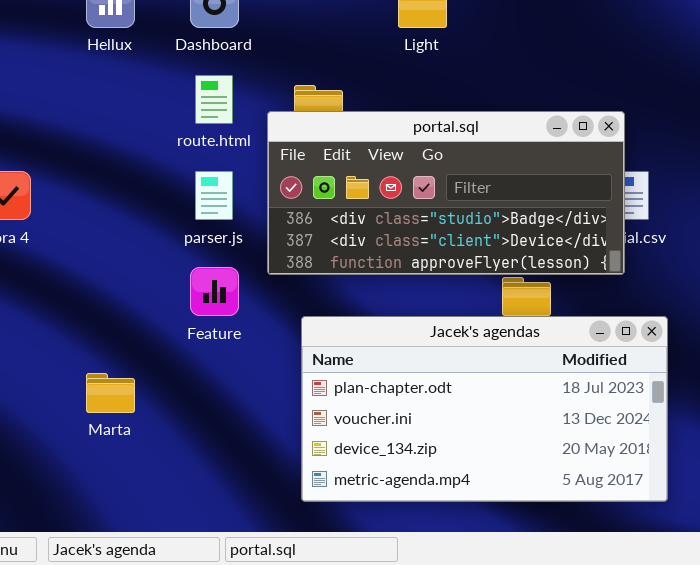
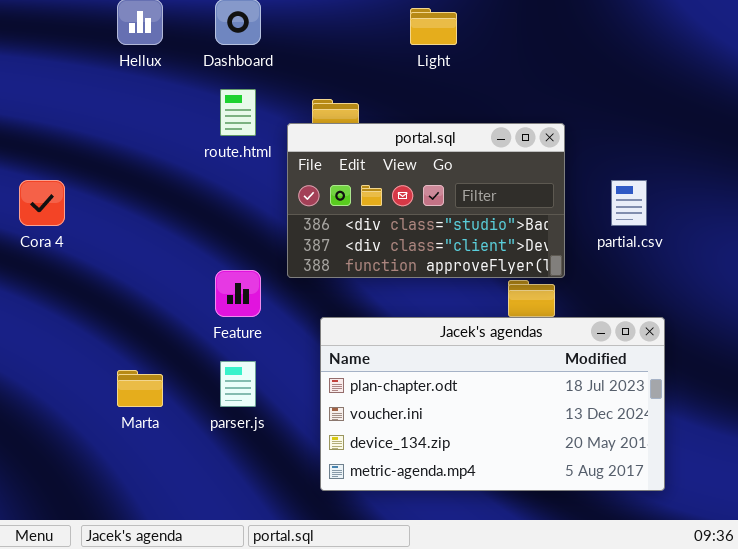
portal.sql: [267,111,625,275] -> [287,123,565,278], resized
parser.js: [195,171,233,220] -> [220,361,256,407], moved

